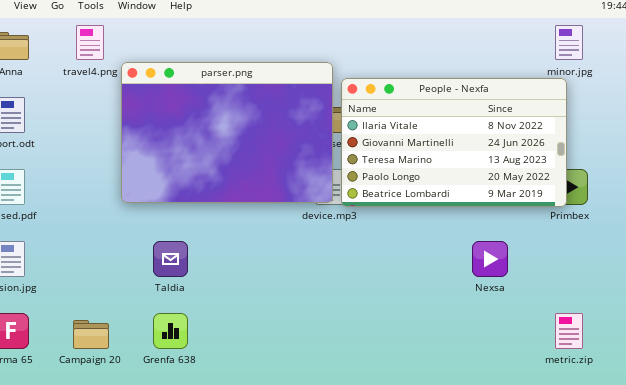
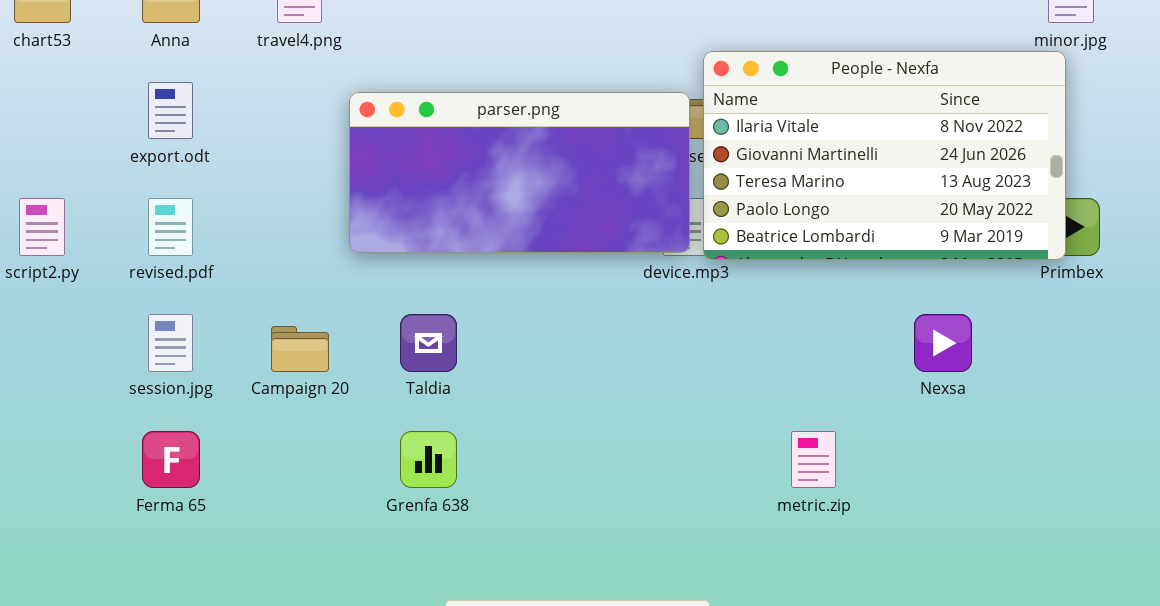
parser.png: [121,62,333,203] -> [349,92,690,253], resized
metric.zip: [555,313,583,349] -> [791,431,836,488], moved
Campaign 20: [73,320,109,349] -> [271,326,329,372], moved

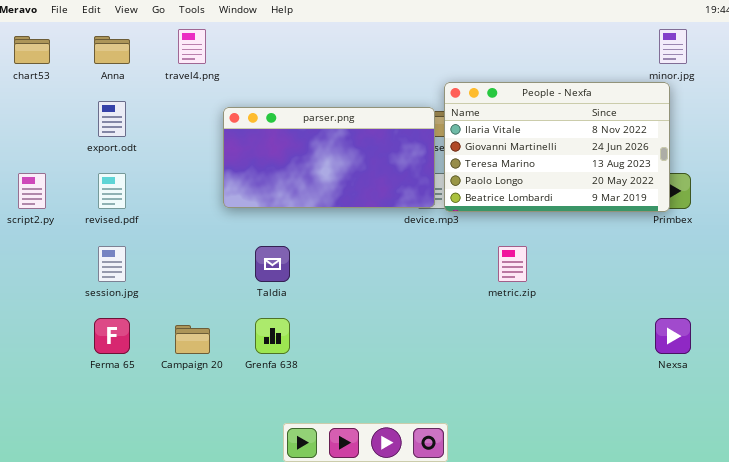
Nexsa: [914,314,972,372] -> [655,318,691,354], moved
Campaign 20: [271,326,329,372] -> [175,325,210,354], moved
metric.zip: [791,431,836,488] -> [498,246,527,282], moved

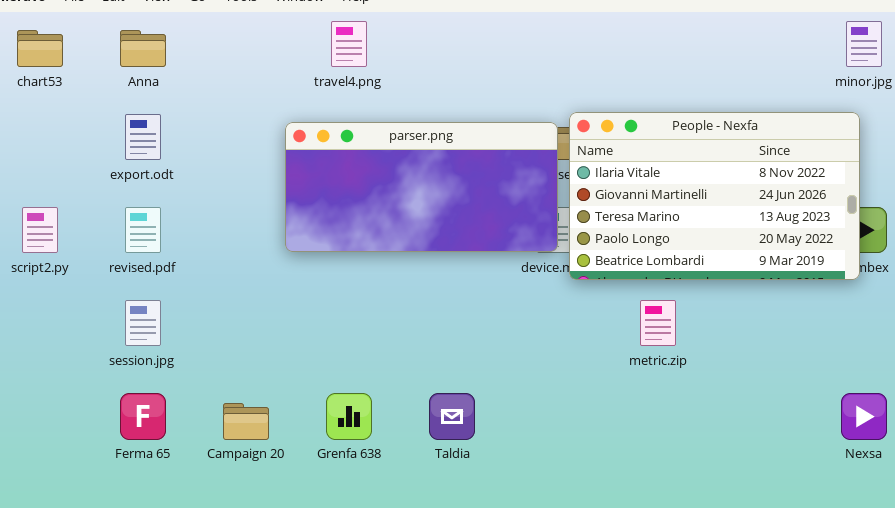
travel4.png: [178,29,206,64] -> [331,21,367,67], moved
People - Nexfa: [444,82,670,212] -> [569,112,860,280], moved
Taldia: [255,246,290,282] -> [429,393,475,440], moved

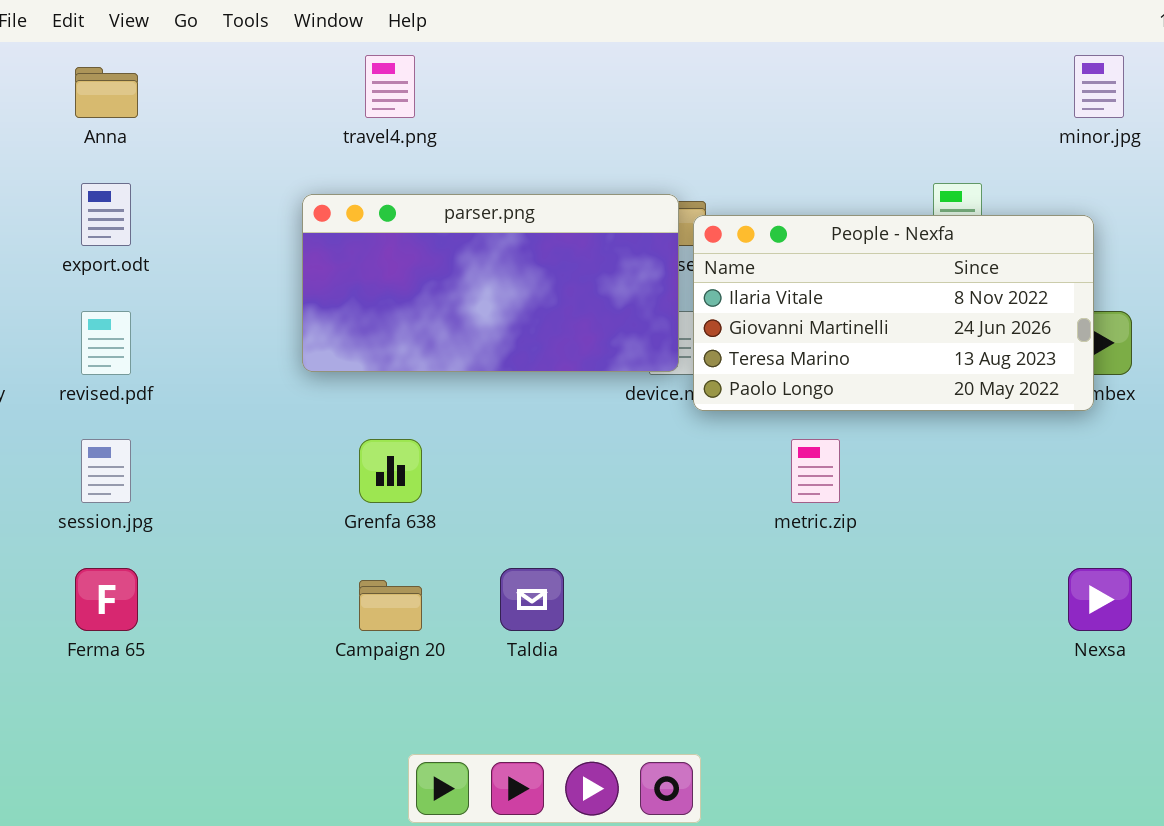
People - Nexfa: [569,112,860,280] -> [693,215,1094,411], resized
Grenfa 638: [326,393,372,440] -> [359,439,422,503], moved
Campaign 20: [223,403,269,440] -> [359,580,422,631], moved

